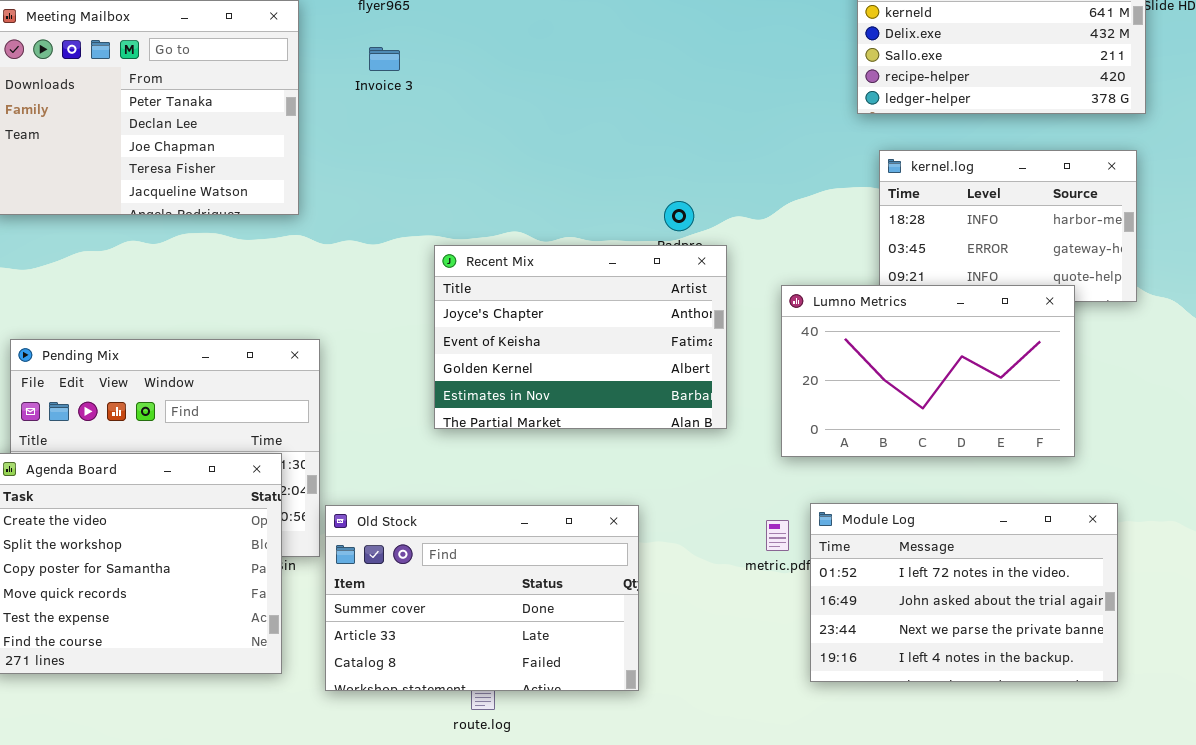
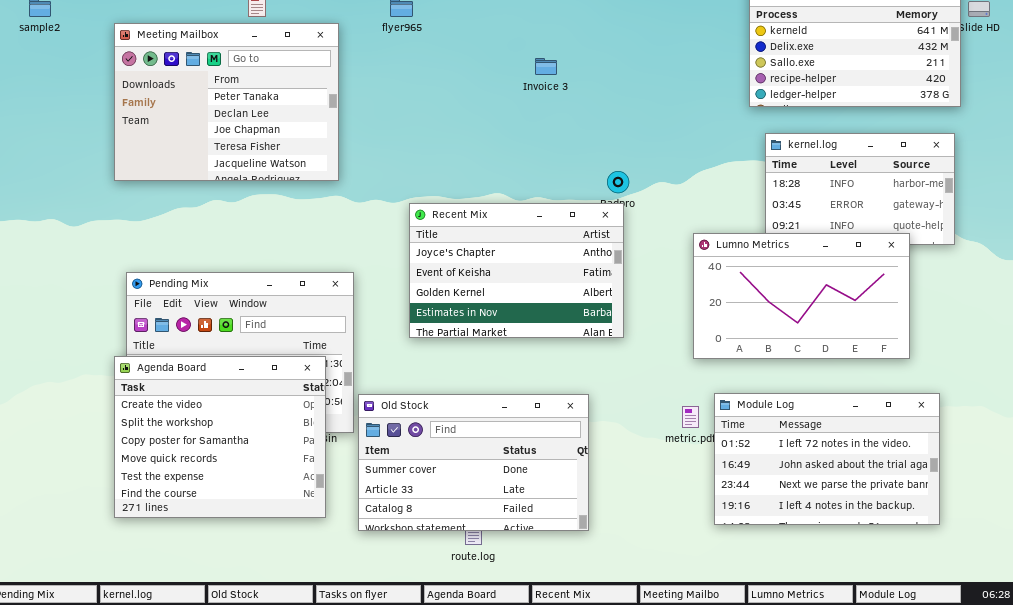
Invoice 3: [369,47,400,71] -> [535,58,557,75], moved
Recent Mix: [434,245,727,429] -> [409,203,624,338], moved

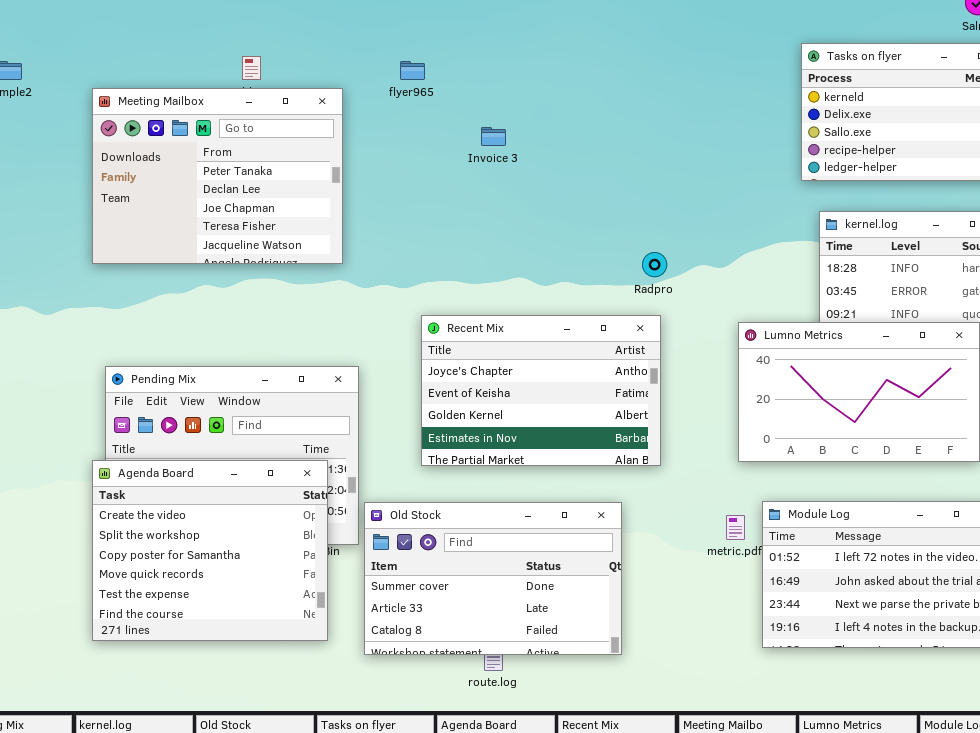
Invoice 3: [535,58,557,75] -> [481,127,506,146], moved
Recent Mix: [409,203,624,338] -> [421,315,661,466], moved

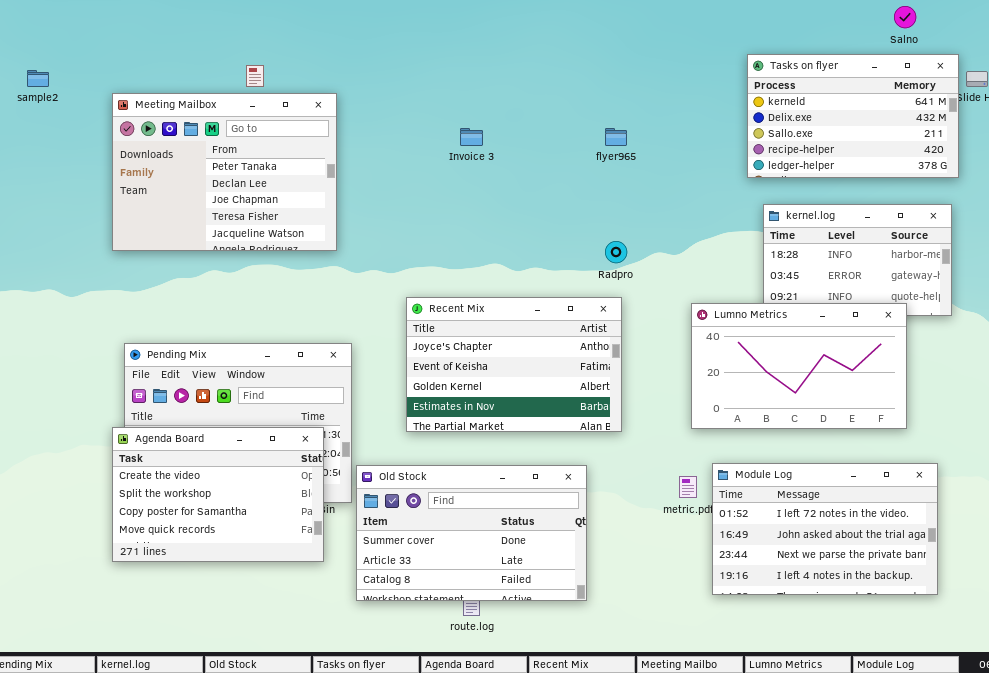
flyer965: [400,61,425,80] -> [605,128,627,146], moved
Agenda Board: [92,460,328,641] -> [112,427,324,562], resized

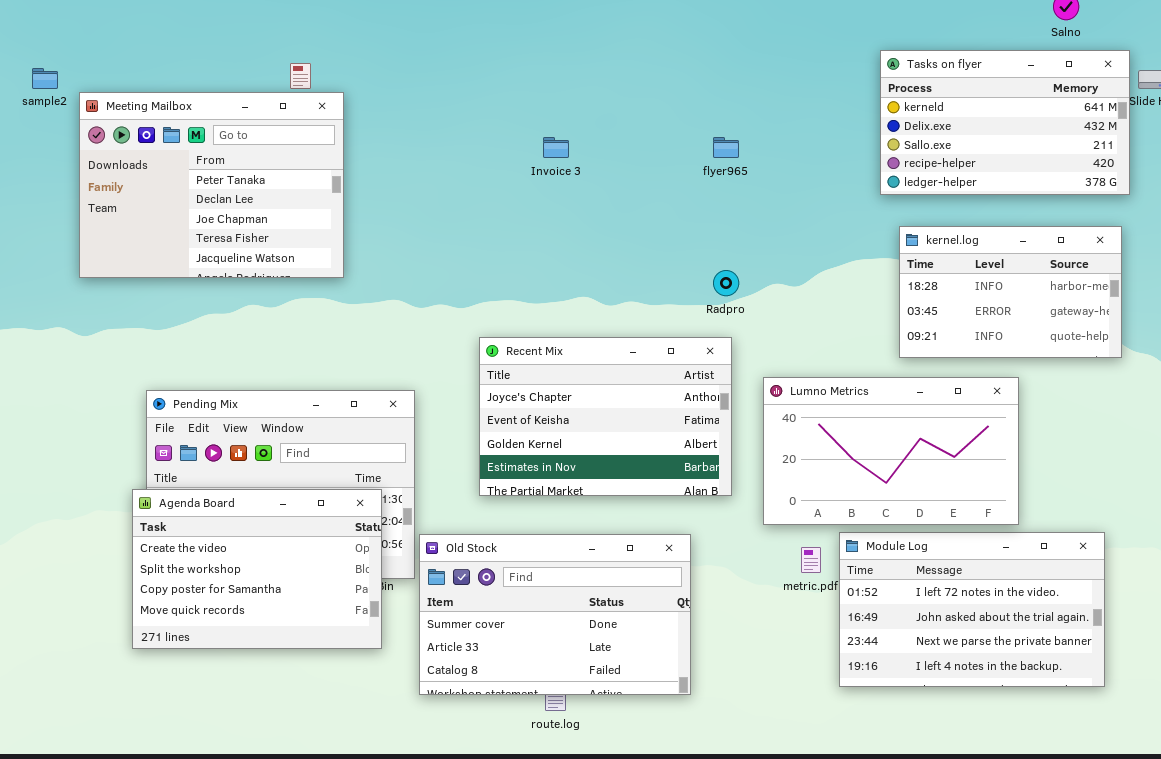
Meeting Mailbox: [112,93,337,251] -> [79,92,344,278], moved
Lumno Metrics: [691,303,907,429] -> [763,377,1019,525], moved

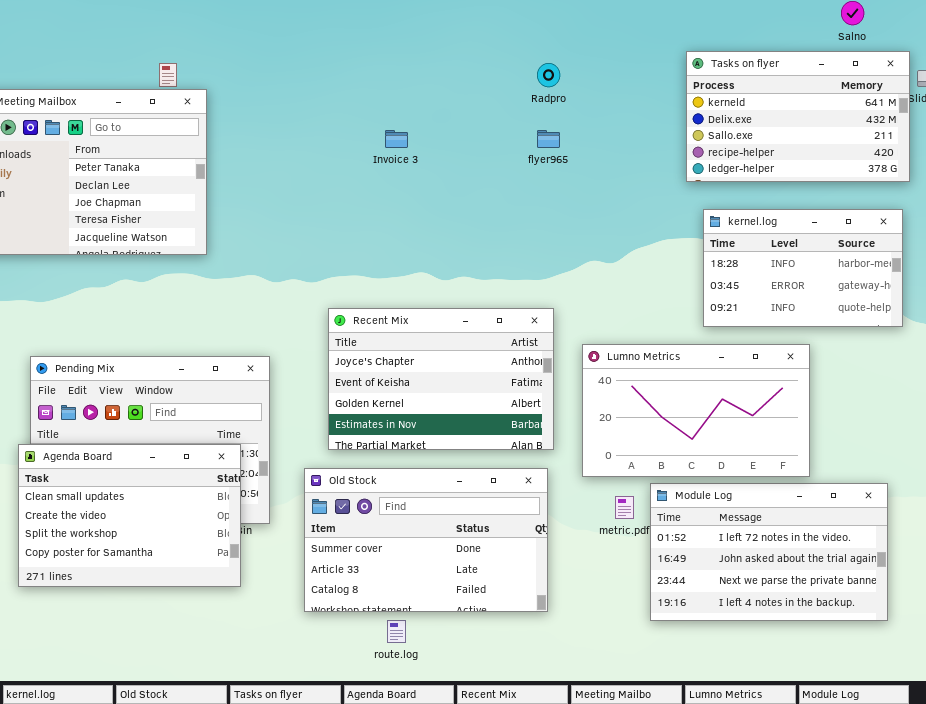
Radpro: [713,270,739,296] -> [537,63,560,87], moved
Agenda Board: [132,489,382,649] -> [18,444,241,587], scrolled up 1 row
Old Stock: [419,534,691,695] -> [304,468,548,612], moved

